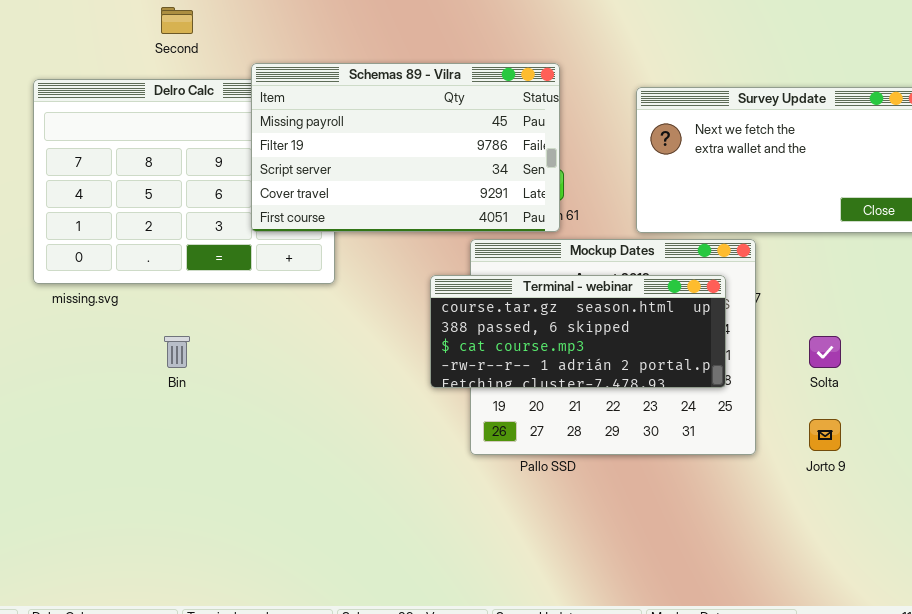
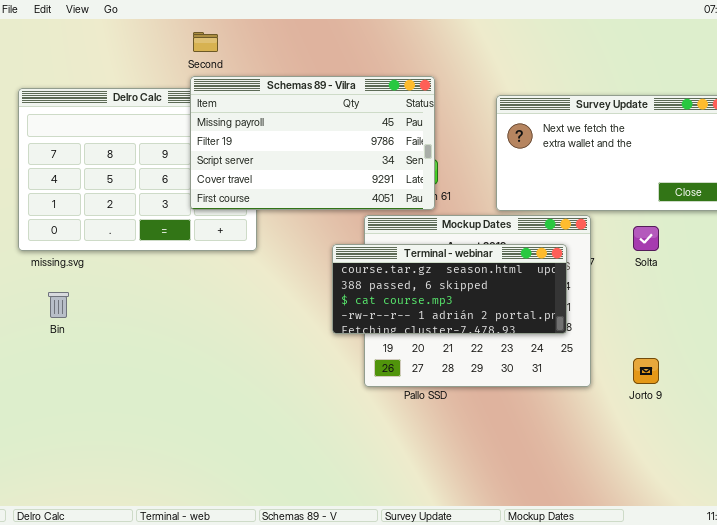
Second: [161,7,193,34] -> [193,32,218,52], moved
Bin: [164,336,190,368] -> [48,292,69,318], moved
Solta: [809,336,841,368] -> [633,226,659,251], moved

